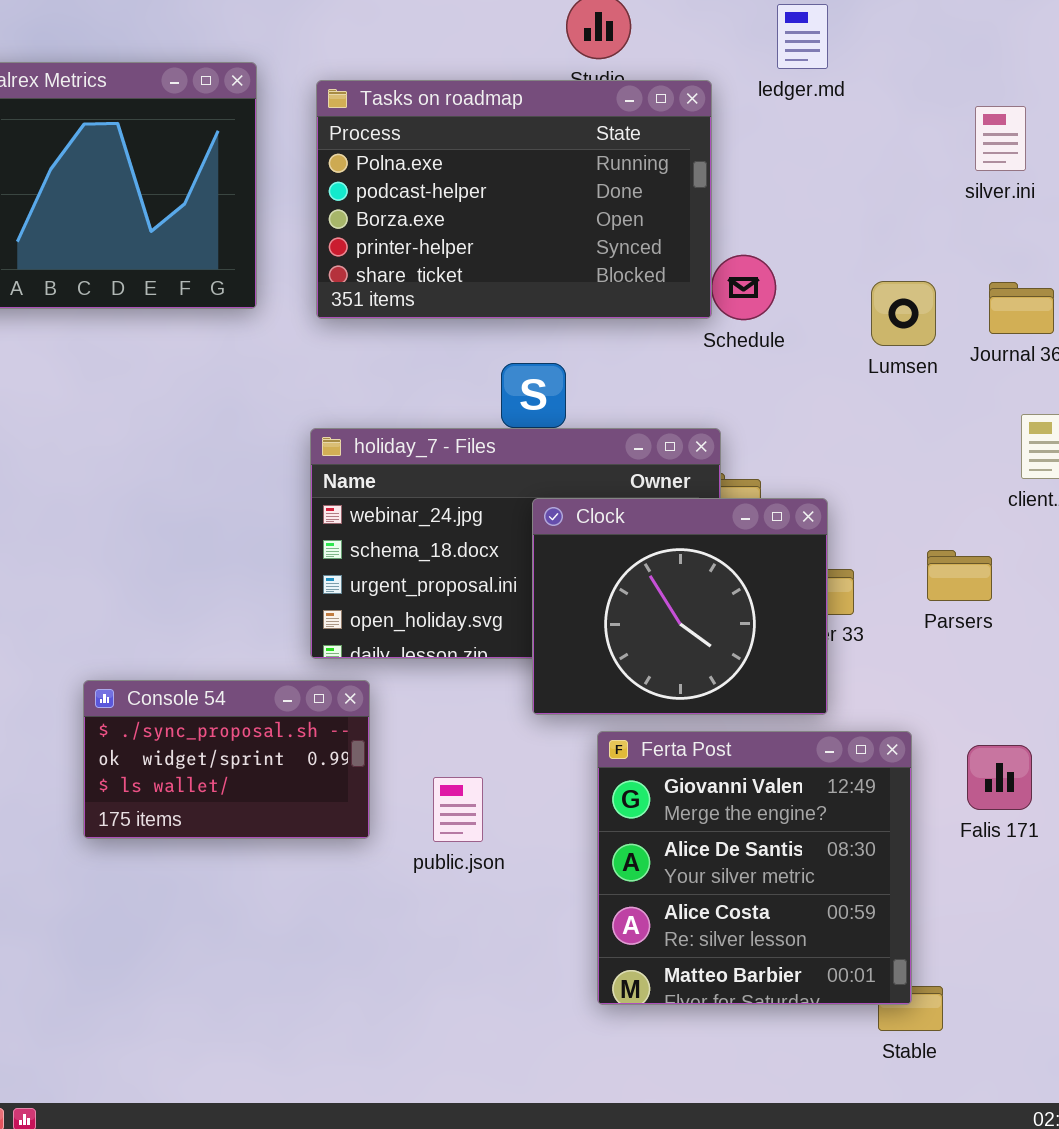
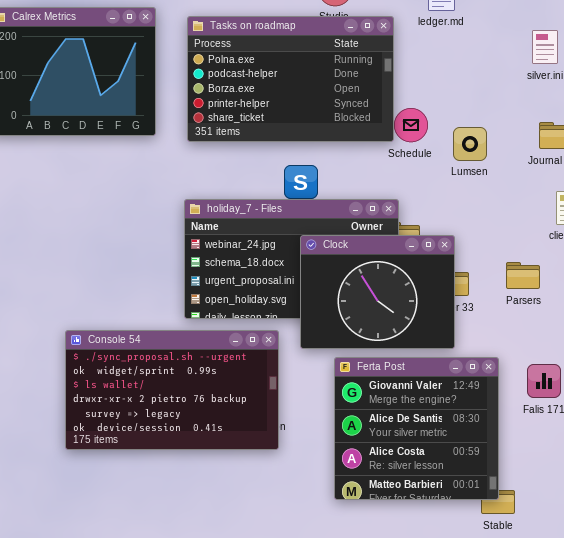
Lumsen: [871,281,936,346] -> [453,127,487,161], moved
Console 54: [83,680,370,839] -> [65,330,279,450], resized

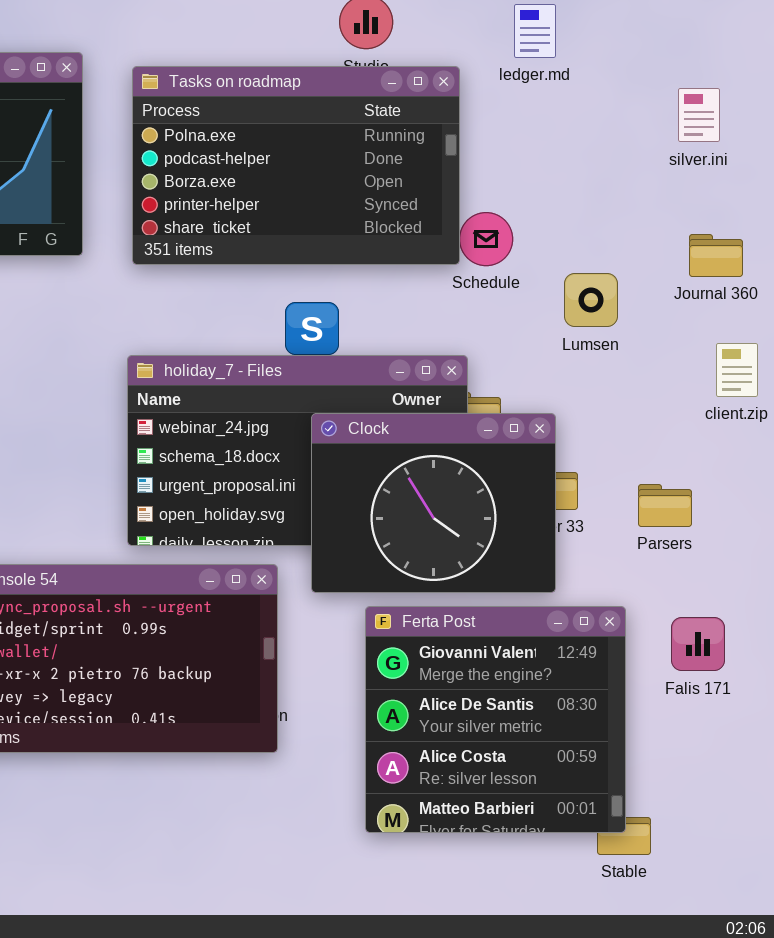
Lumsen: [453,127,487,161] -> [564,273,618,327], moved
Parsers: [506,262,540,289] -> [638,484,692,527], moved

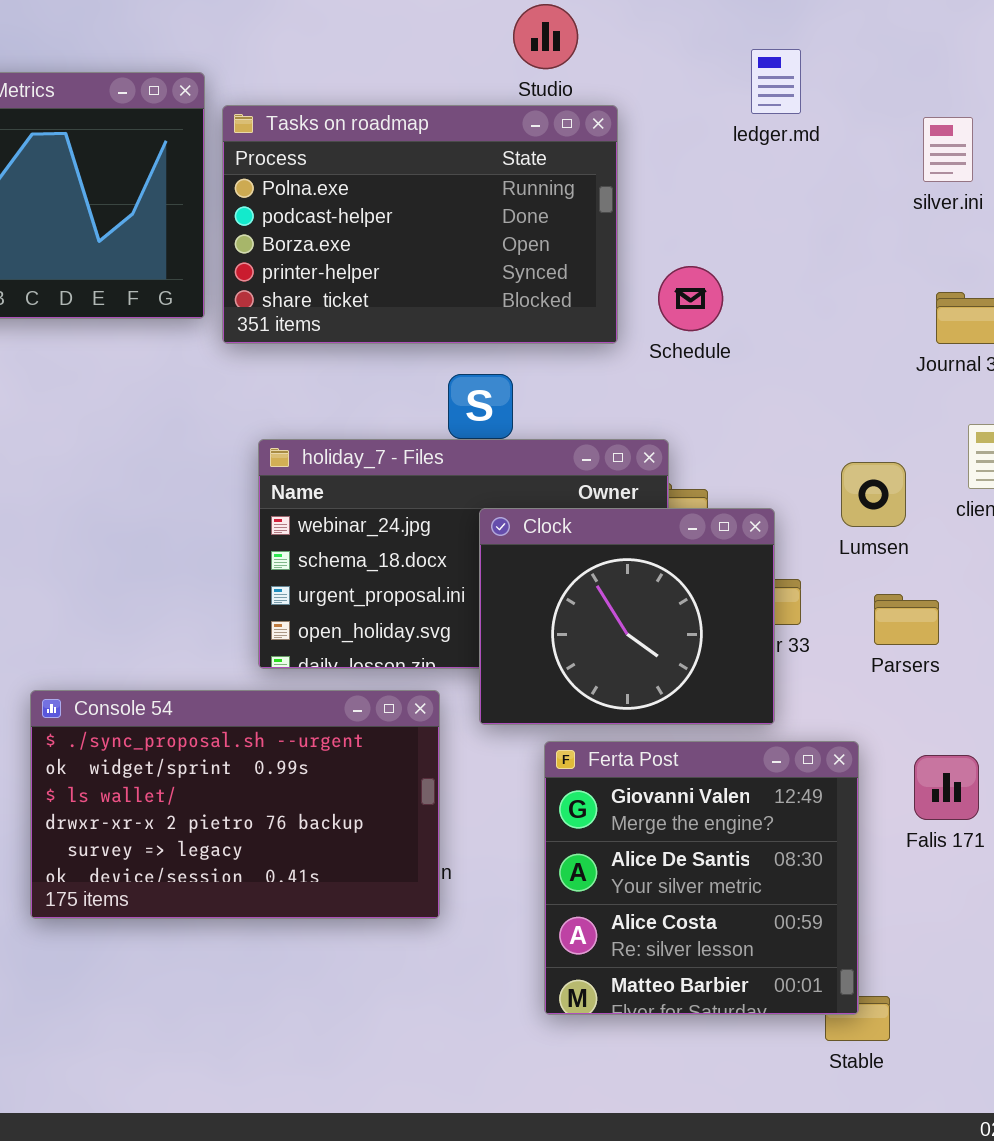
ledger.md: [514,4,556,58] -> [751,49,801,114], moved
Tasks on roadmap: [132,66,460,265] -> [222,105,618,344], moved
Lumsen: [564,273,618,327] -> [841,462,906,527], moved

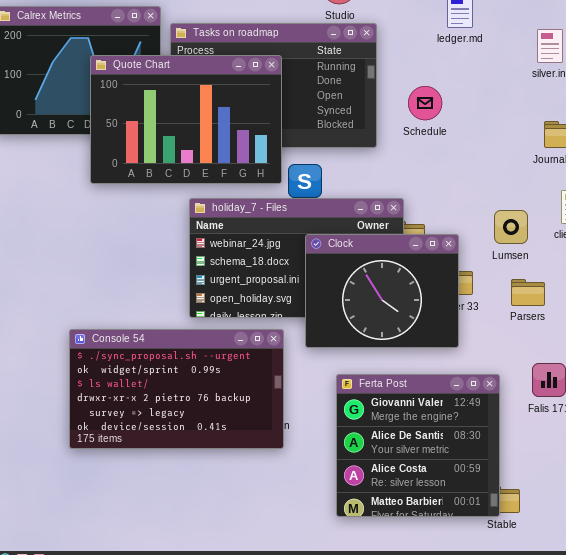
Quote Chart: none -> [90,55,282,184], opened
Schedule: [658,266,723,331] -> [408,86,442,120], moved
Ferta Post: [544,741,859,1015] -> [336,374,500,517], moved

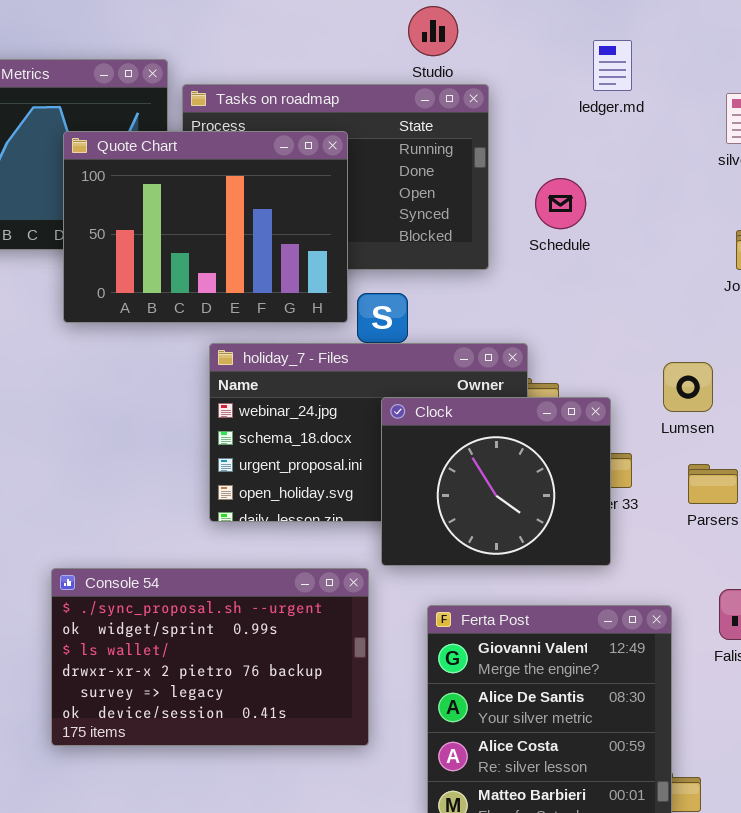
Console 54: [69,329,284,449] -> [51,568,369,746], moved

